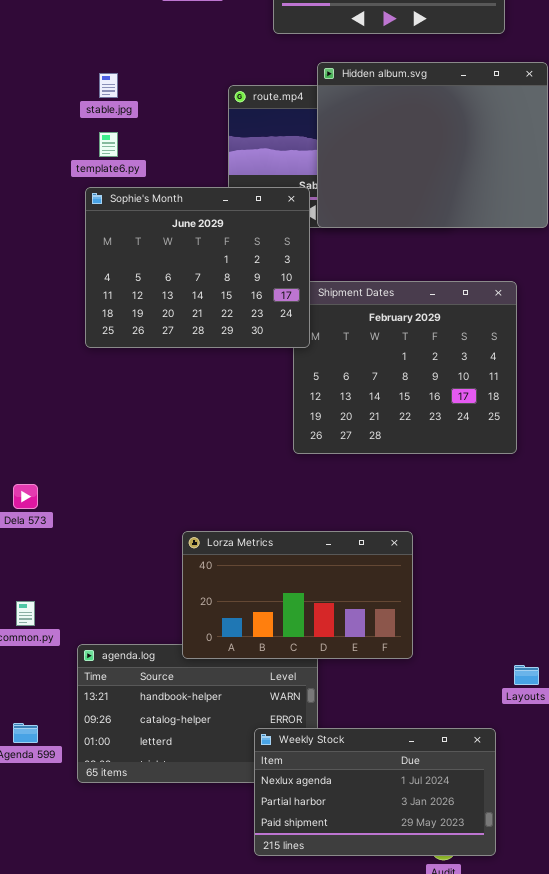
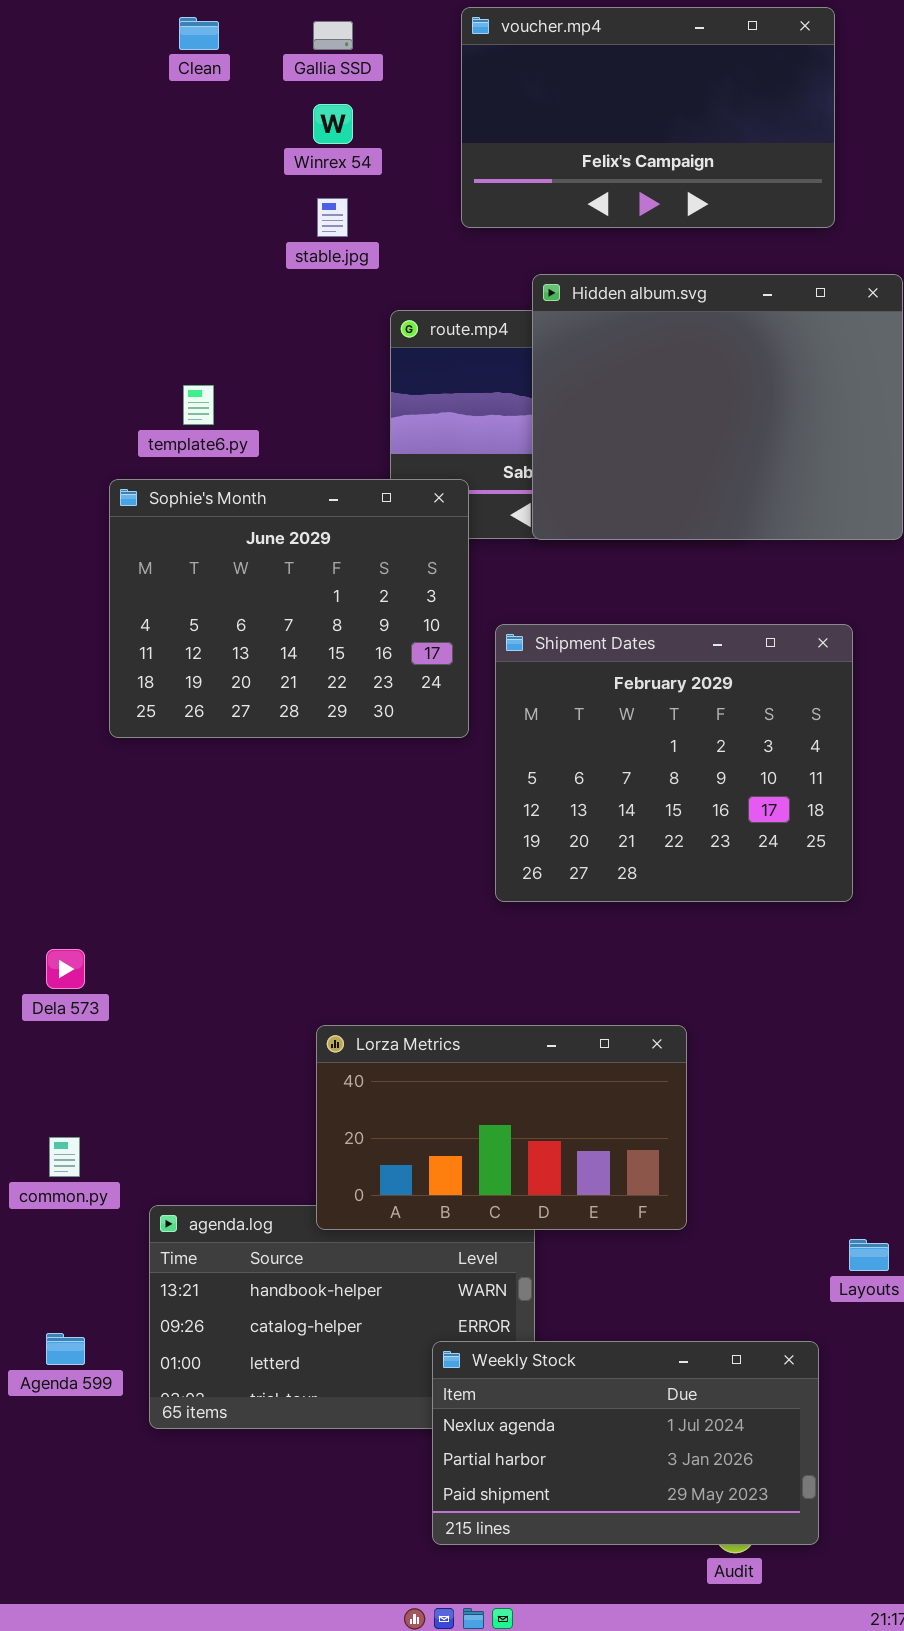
stable.jpg: [99,73,118,98] -> [317,198,348,237], moved
Sophie's Month: [85,187,310,348] -> [109,479,469,738], moved

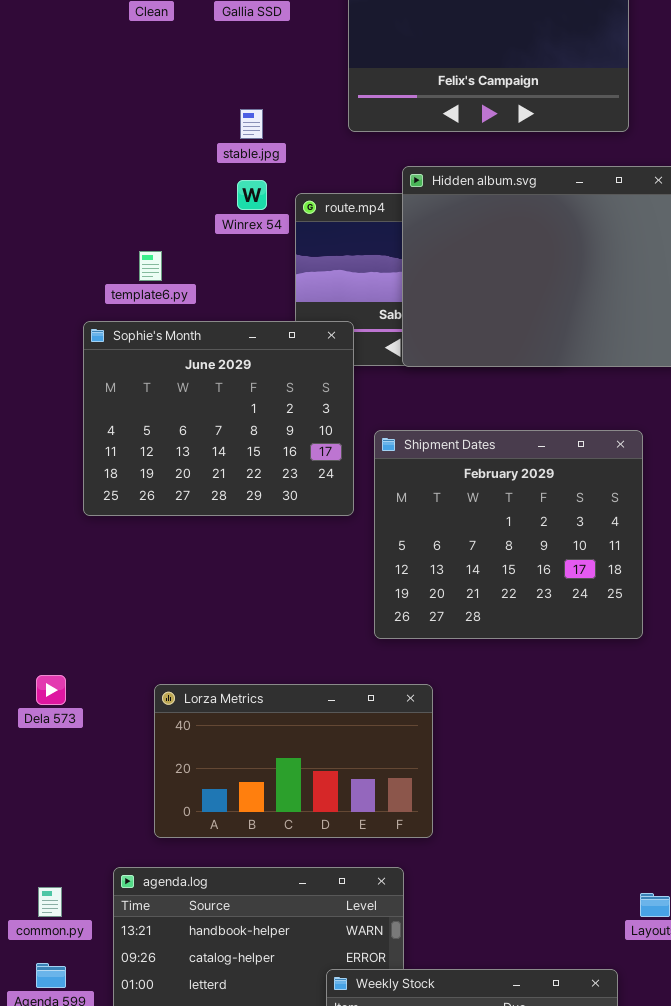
Winrex 54: [313,104,353,144] -> [237,180,267,210], moved
Lorza Metrics: [316,1025,687,1230] -> [154,684,433,838], moved
common.py: [49,1137,80,1177] -> [38,887,62,917], moved

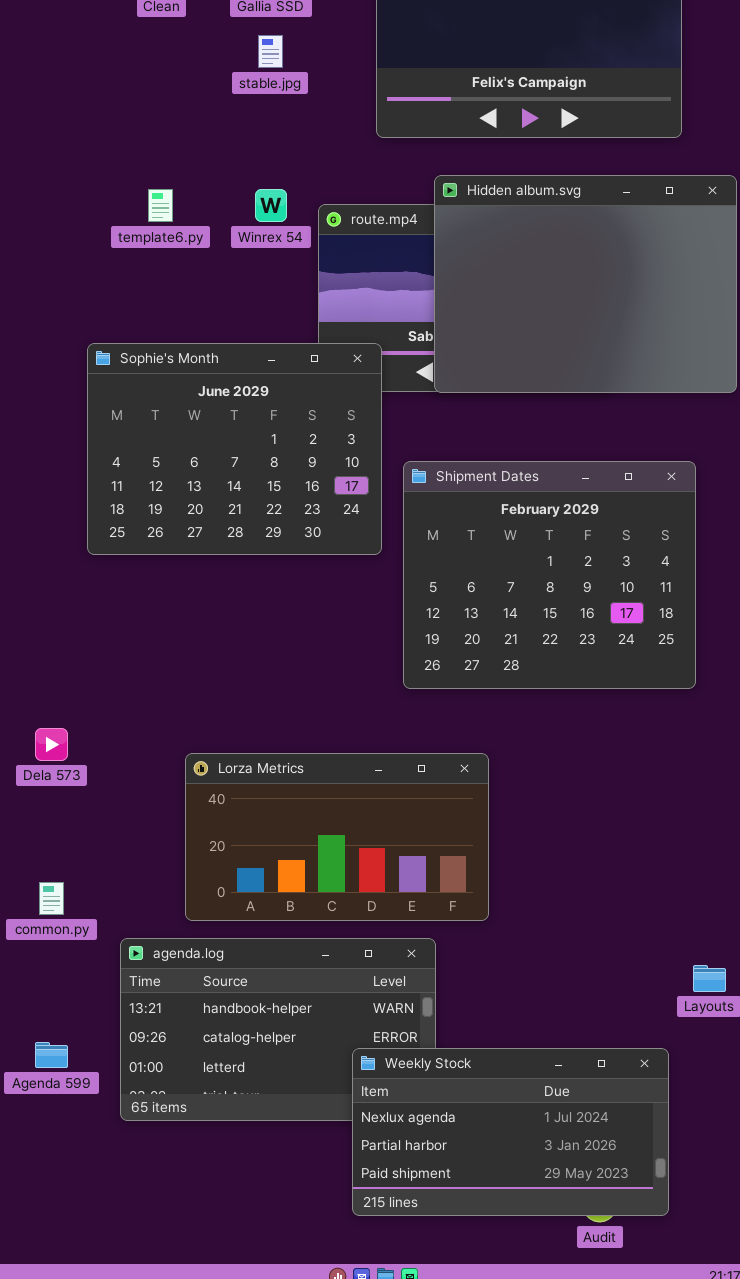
stable.jpg: [240,109,263,139] -> [258,35,283,68], moved
template6.py: [139,251,162,281] -> [148,189,173,222], moved
Lorza Metrics: [154,684,433,838] -> [185,753,489,921], moved
common.py: [38,887,62,917] -> [39,882,64,915], moved

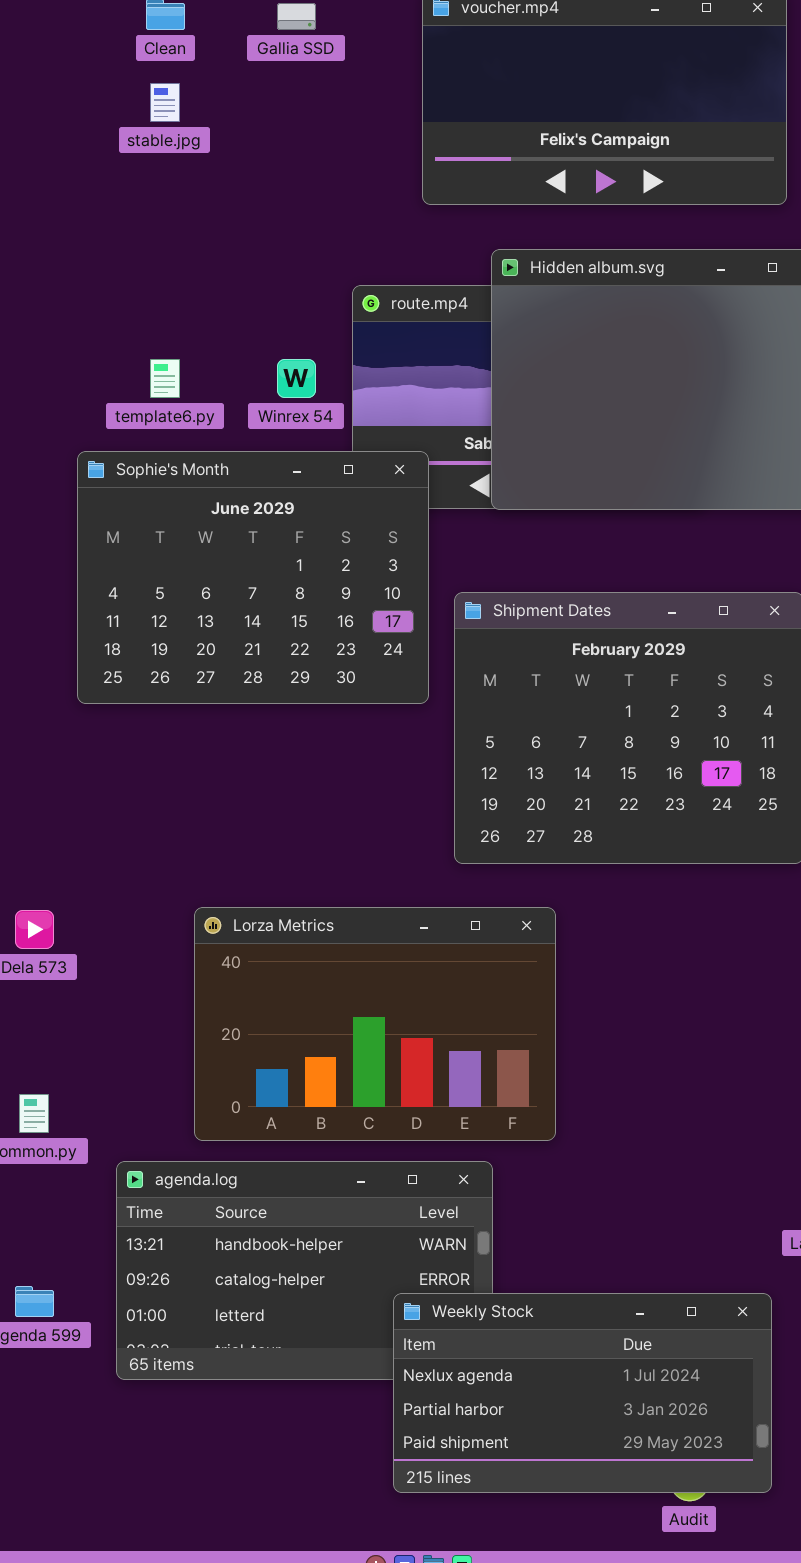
stable.jpg: [258,35,283,68] -> [150,83,180,122], moved
template6.py: [148,189,173,222] -> [150,359,180,398], moved
Winrex 54: [255,189,287,222] -> [277,359,316,398], moved
Lorza Metrics: [185,753,489,921] -> [194,907,556,1141], resized

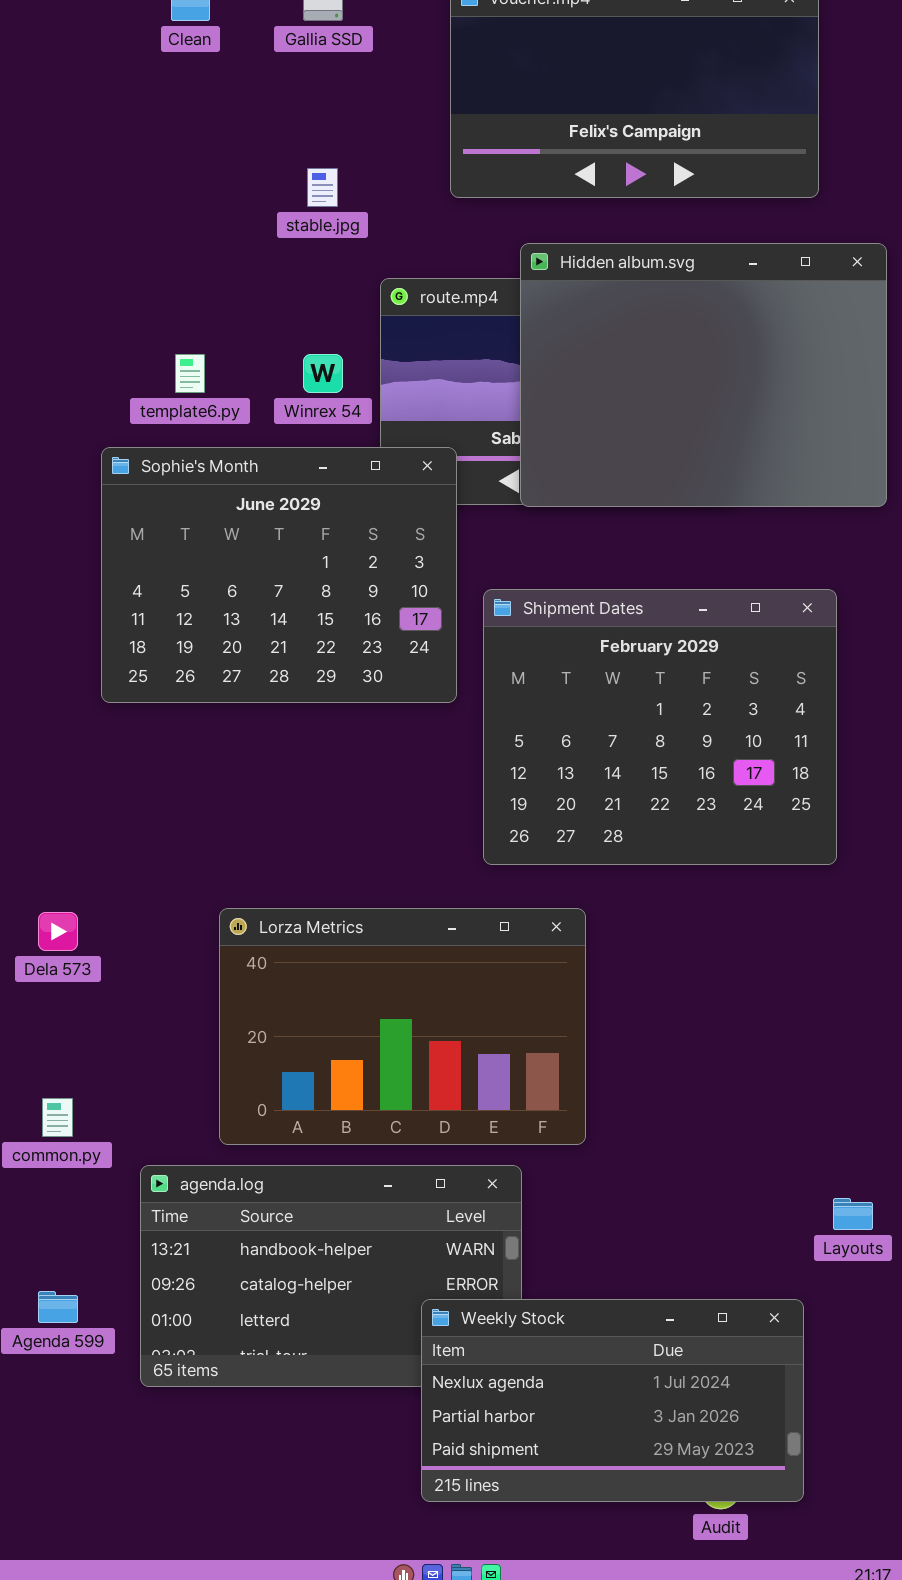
stable.jpg: [150,83,180,122] -> [307,168,338,207], moved

